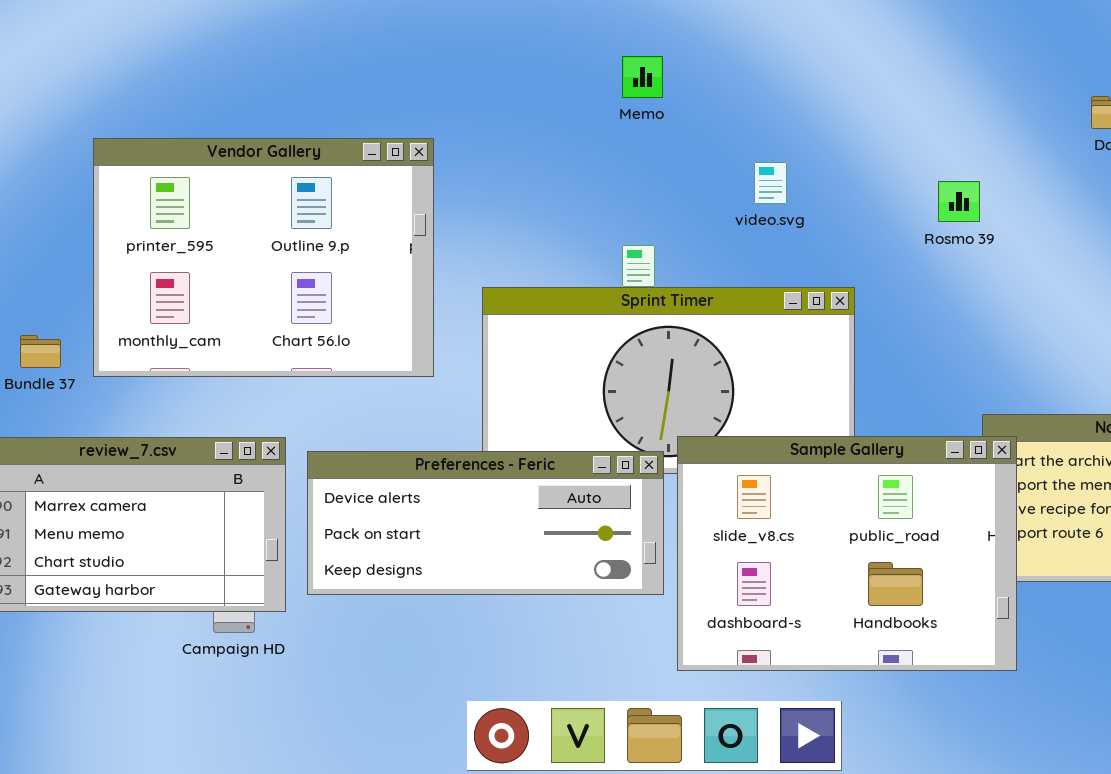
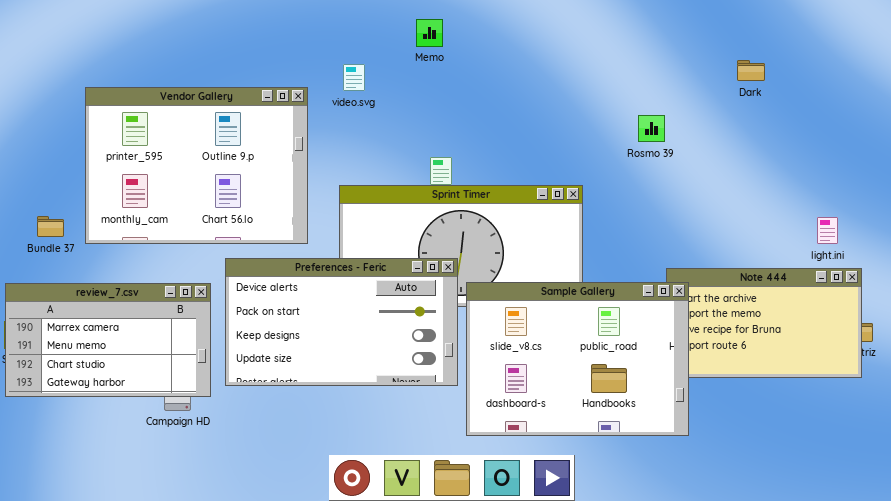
Memo: [622,56,663,98] -> [416,19,443,47], moved
video.svg: [754,162,787,204] -> [343,64,365,91], moved
Preferences - Feric: [307,451,664,595] -> [225,258,458,386], resized

